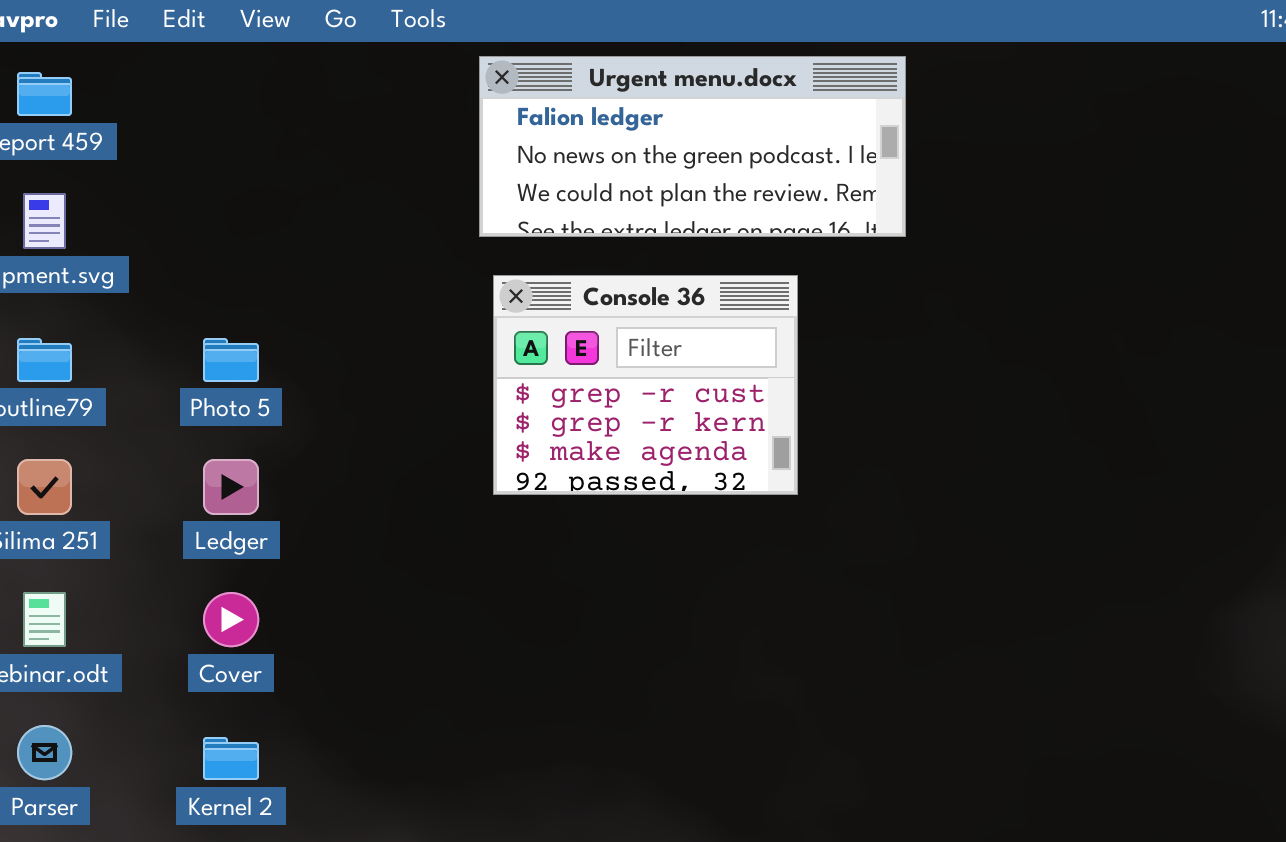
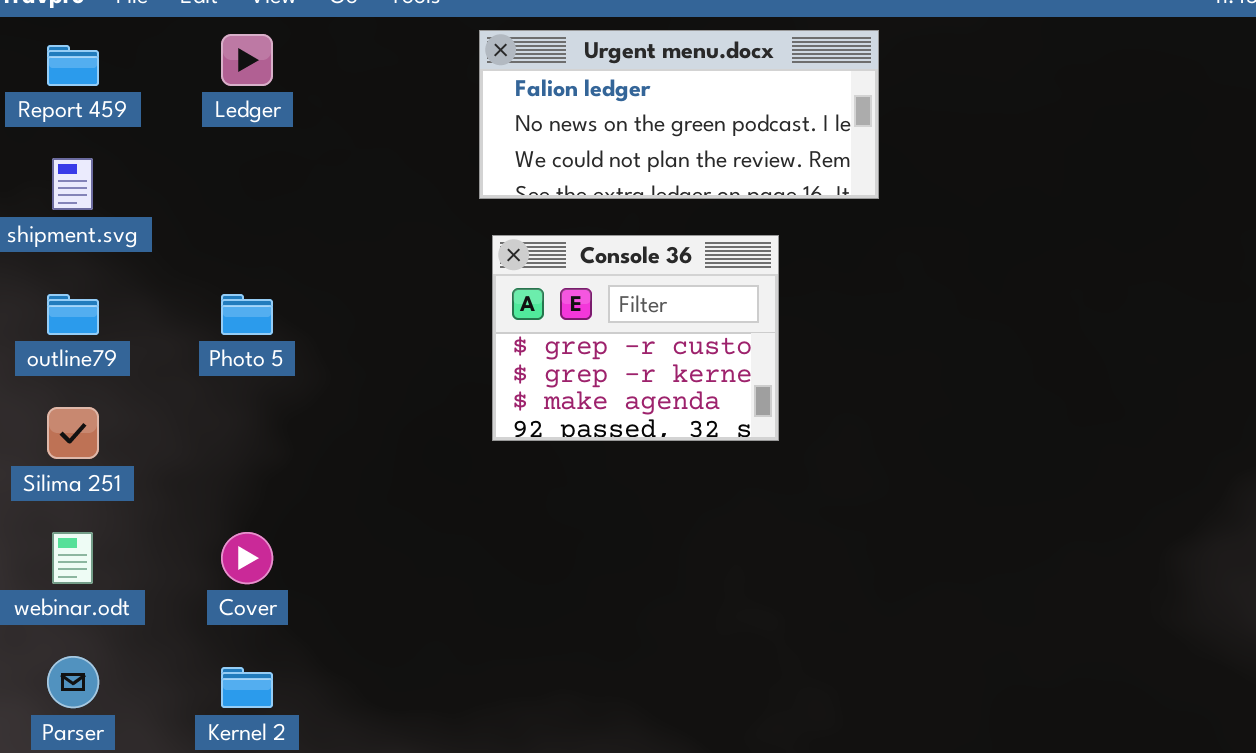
Ledger: [203,459,259,515] -> [221,34,273,86], moved

